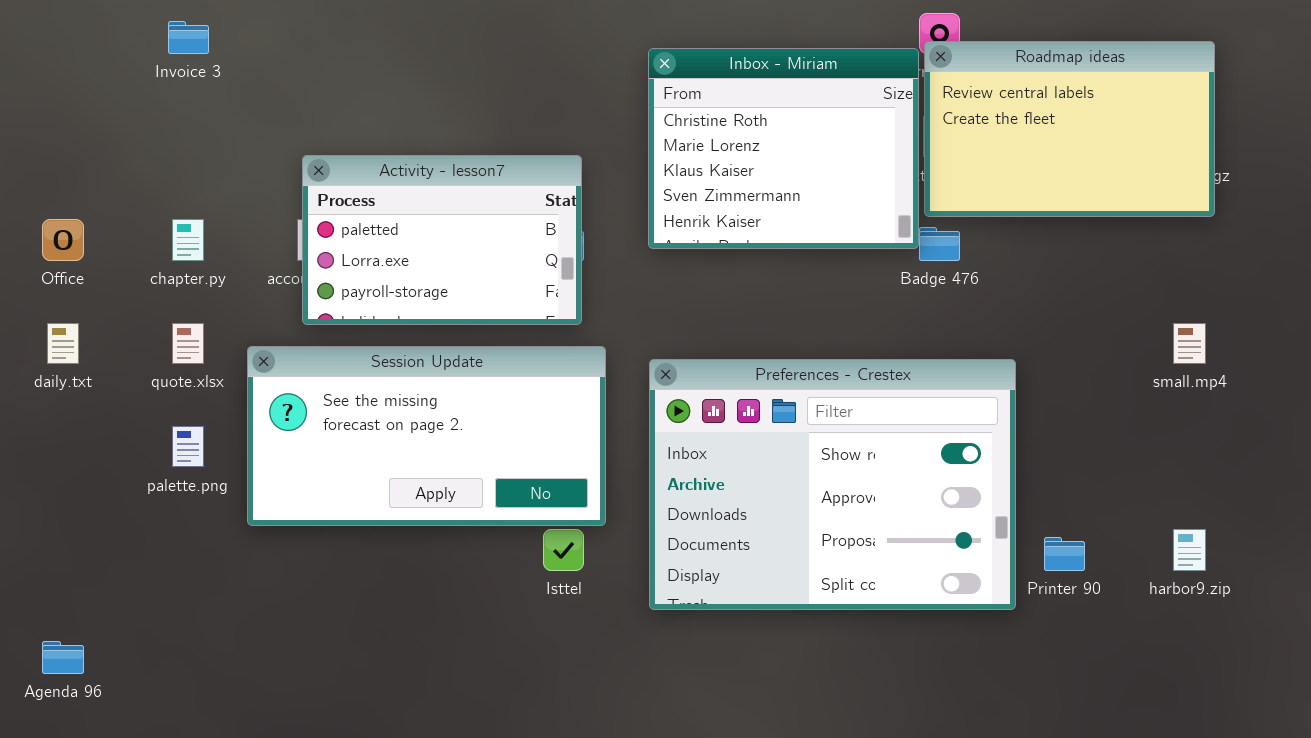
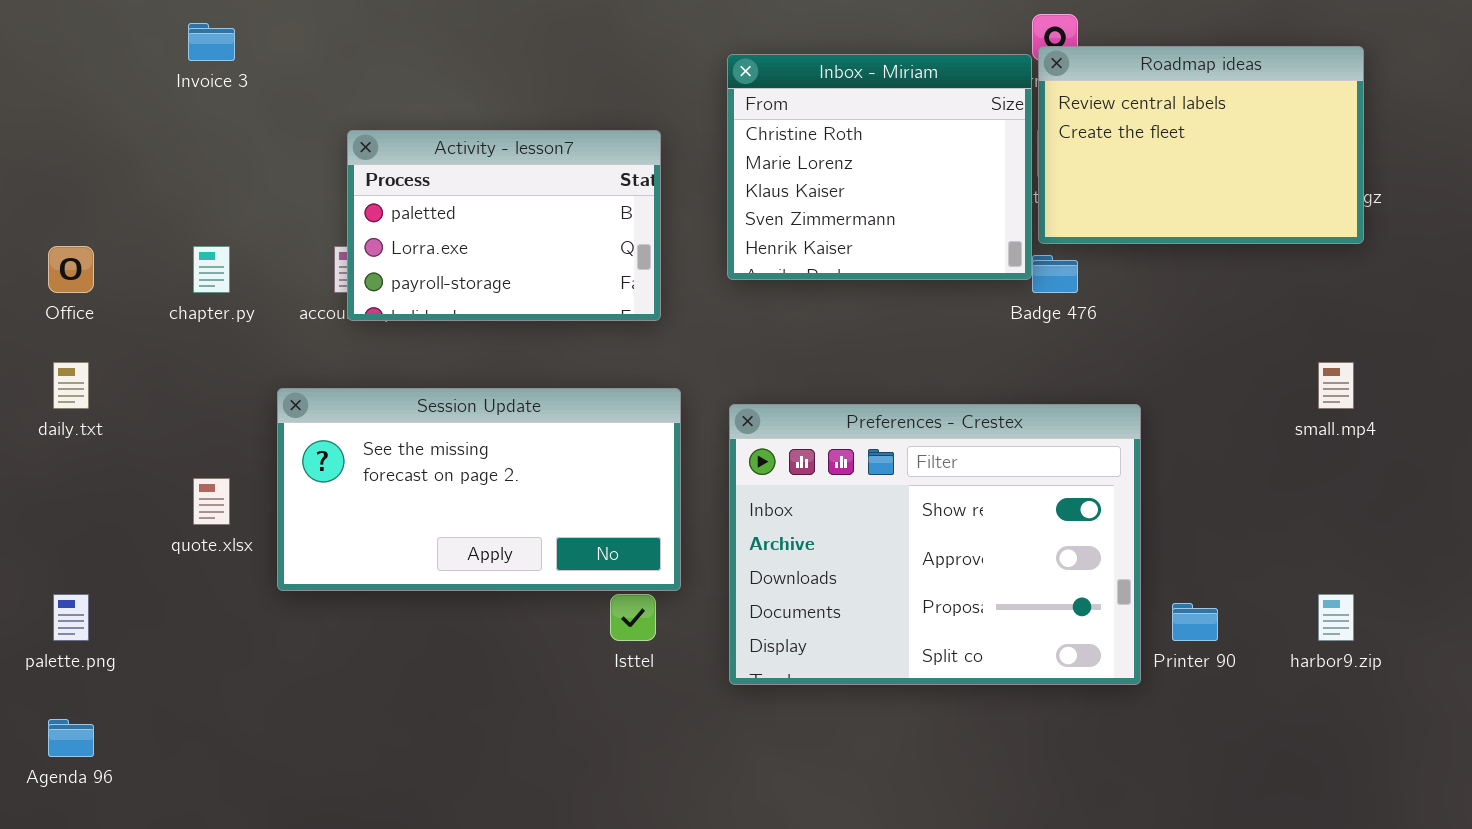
Activity - lesson7: [302,155,582,325] -> [347,130,661,321], moved
quote.xlsx: [172,323,204,364] -> [193,478,230,525], moved
palette.png: [172,426,204,467] -> [53,594,89,641], moved

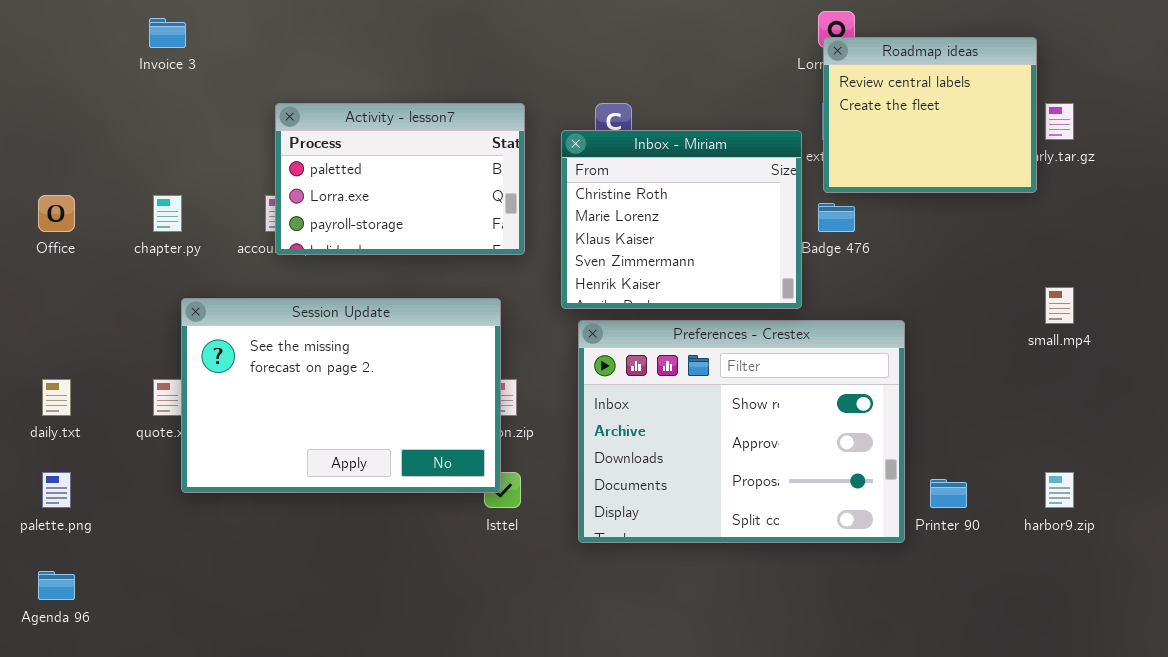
Roadmap ideas: [1038,46,1364,244] -> [823,37,1037,193], resized
Inbox - Miriam: [727,54,1032,280] -> [561,130,802,309], moved
daily.txt: [53,362,89,409] -> [42,379,71,416], moved
Session Update: [277,388,681,591] -> [181,298,501,493], moved, resized

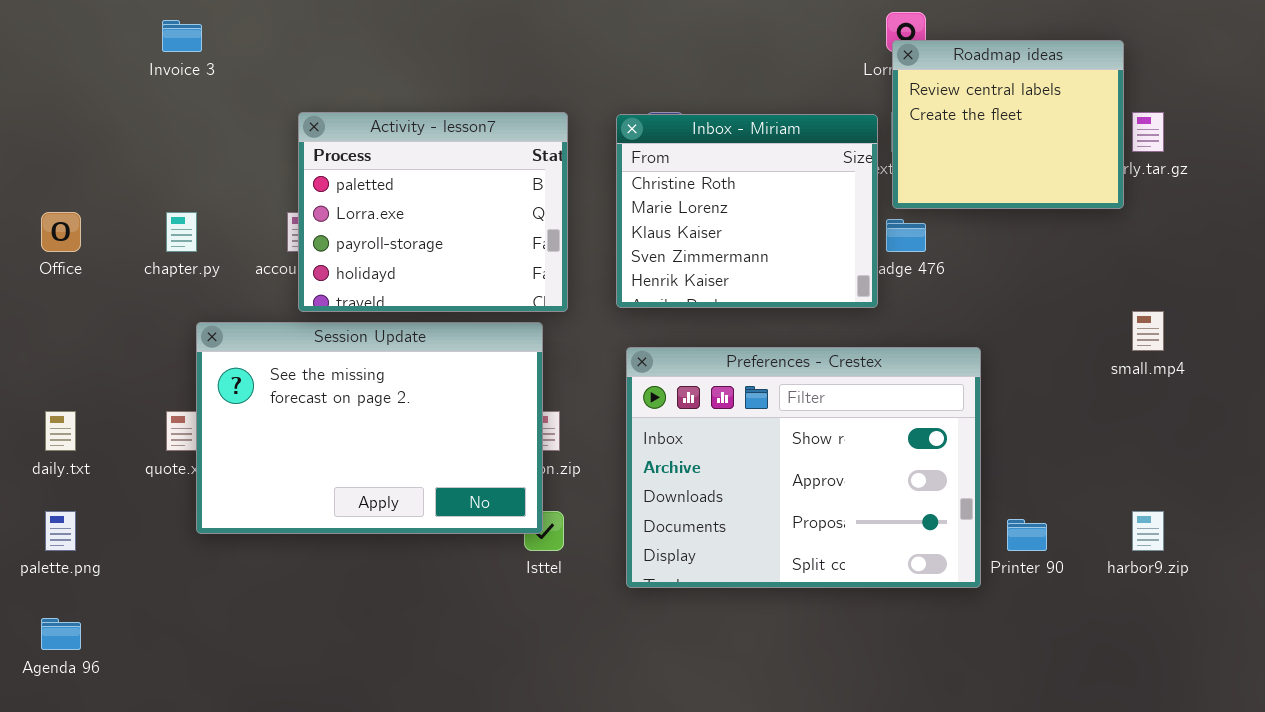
Activity - lesson7: [275,103,525,255] -> [298,112,568,312], resized
Inbox - Miriam: [561,130,802,309] -> [616,114,878,308], moved

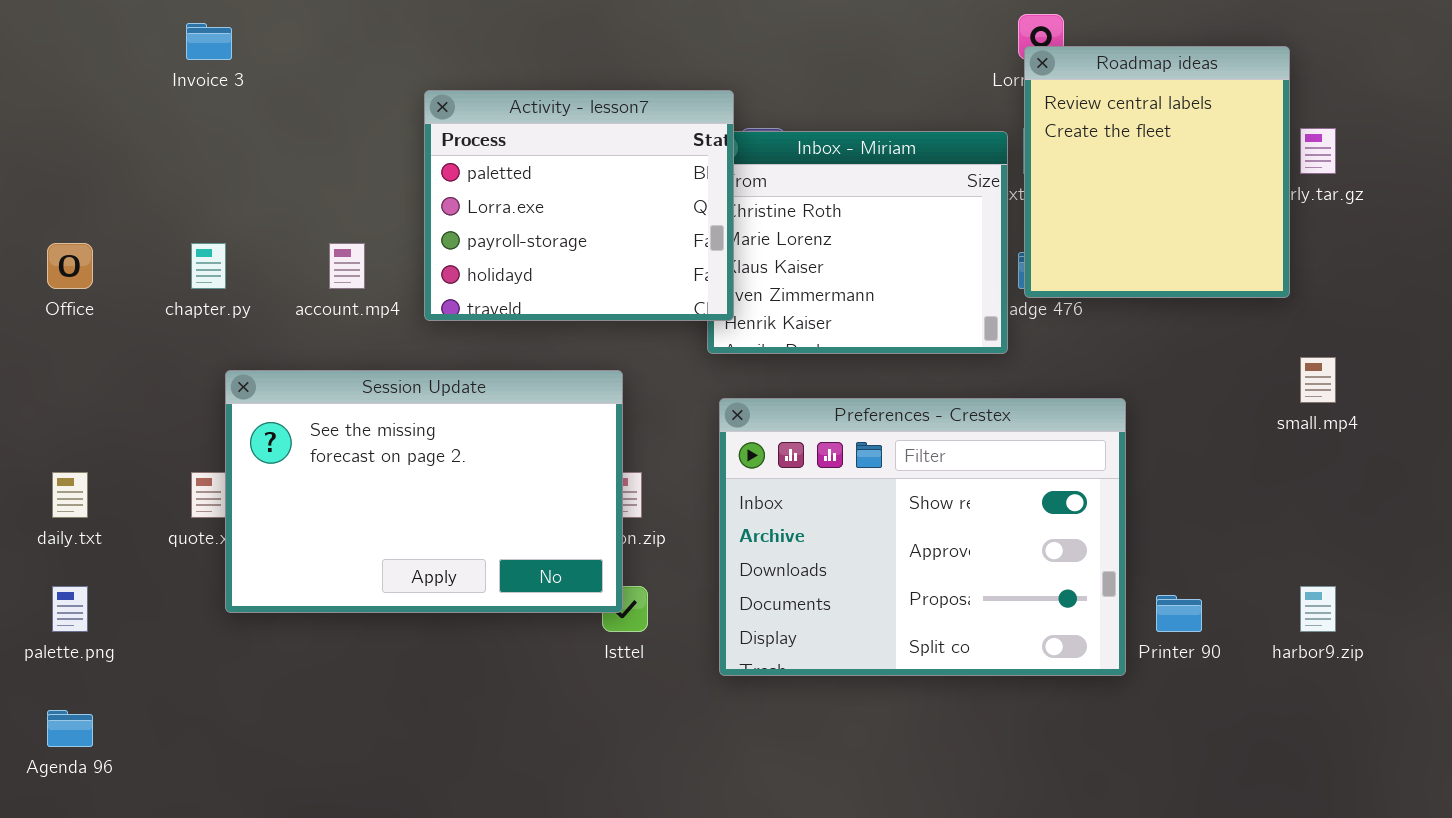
Roadmap ideas: [892,40,1124,209] -> [1024,46,1290,298], resized
Activity - lesson7: [298,112,568,312] -> [424,90,734,321], moved

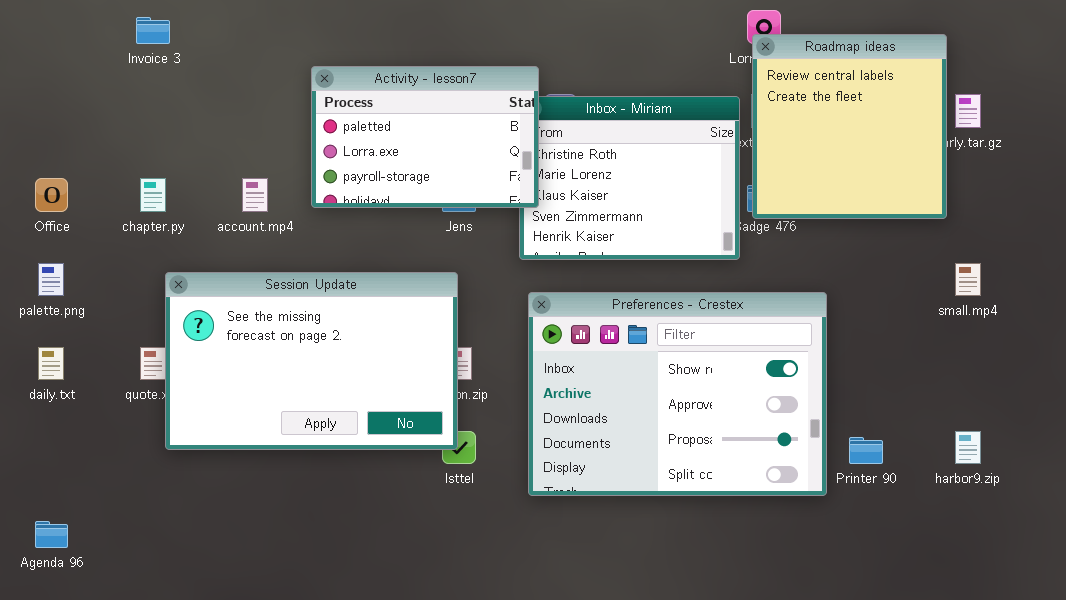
Activity - lesson7: [424,90,734,321] -> [311,66,539,208], resized
palette.png: [52,586,88,632] -> [38,263,64,296], moved

